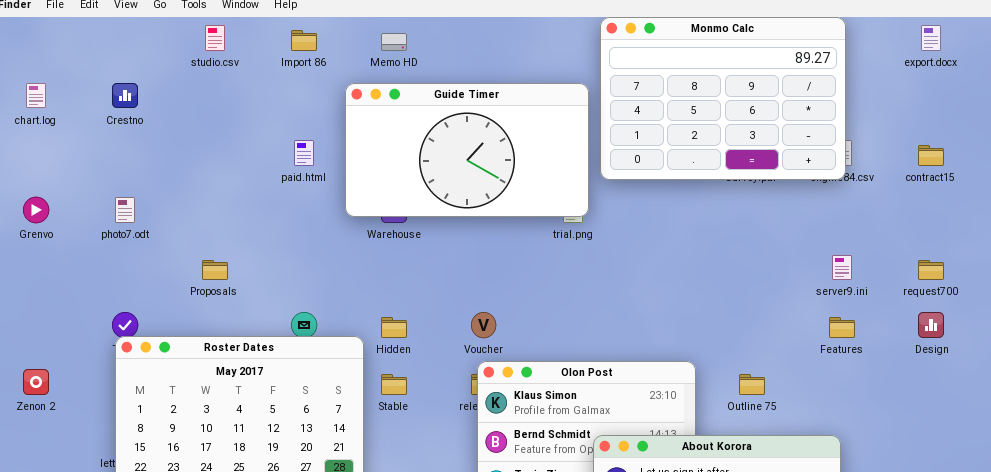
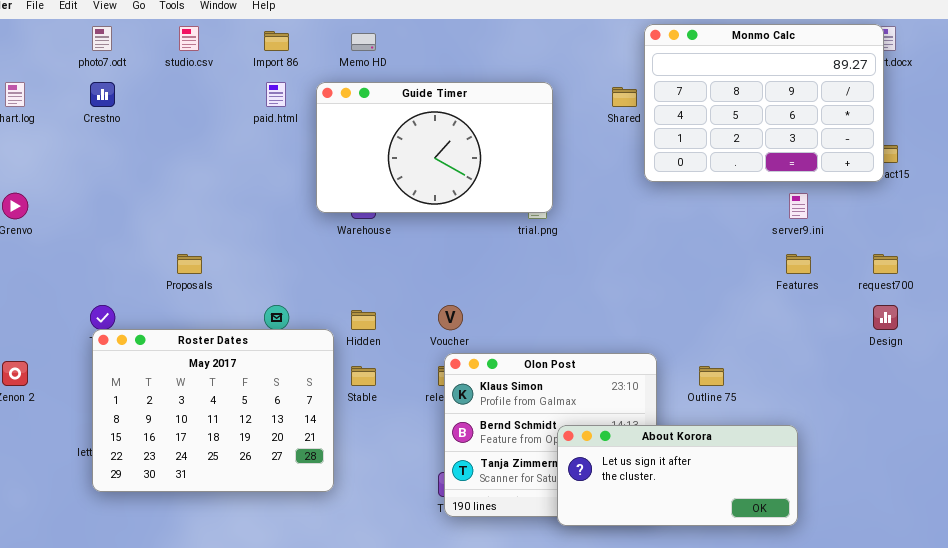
Monmo Calc: [600,17,846,180] -> [644,24,884,182], moved
paid.html: [294,140,314,166] -> [266,82,286,107], moved
photo7.odt: [115,197,135,223] -> [92,26,112,51], moved
server9.ini: [832,255,852,280] -> [789,193,808,219], moved
Features: [829,317,855,338] -> [786,254,811,274], moved

